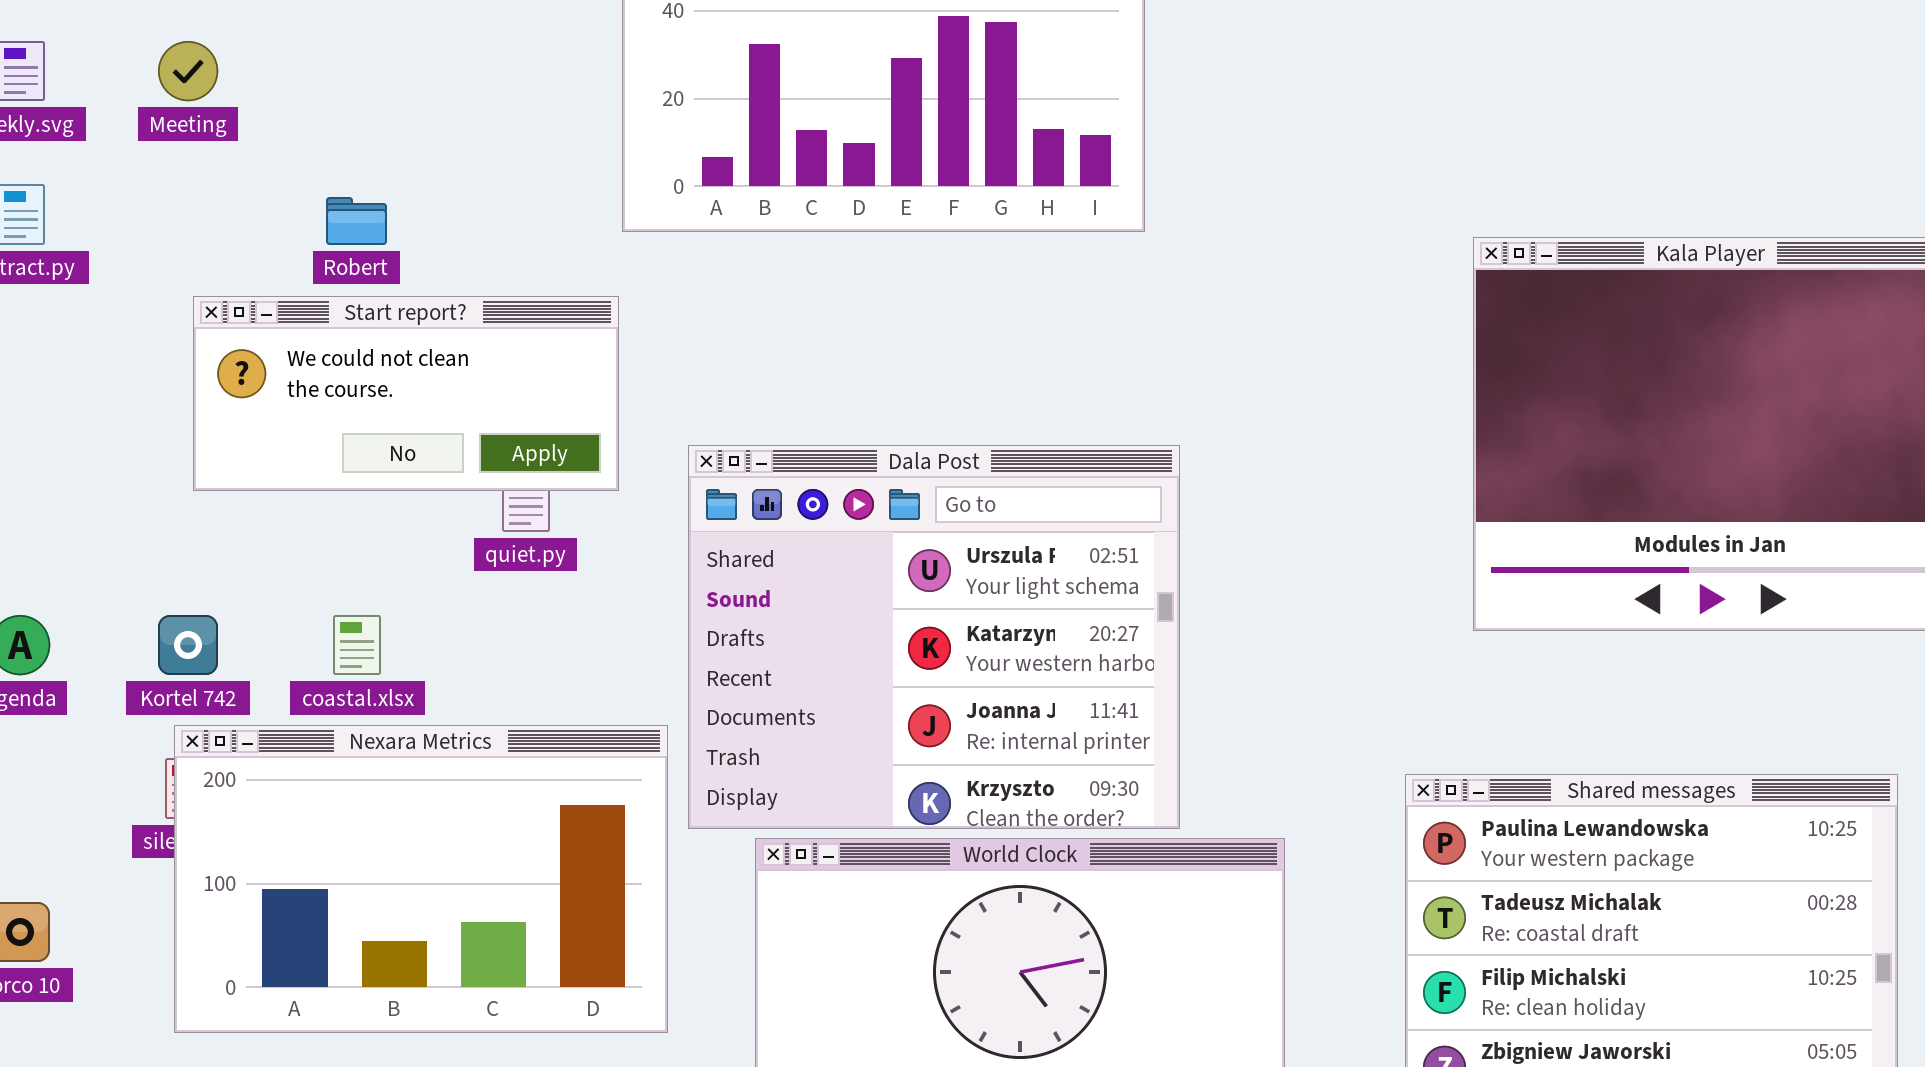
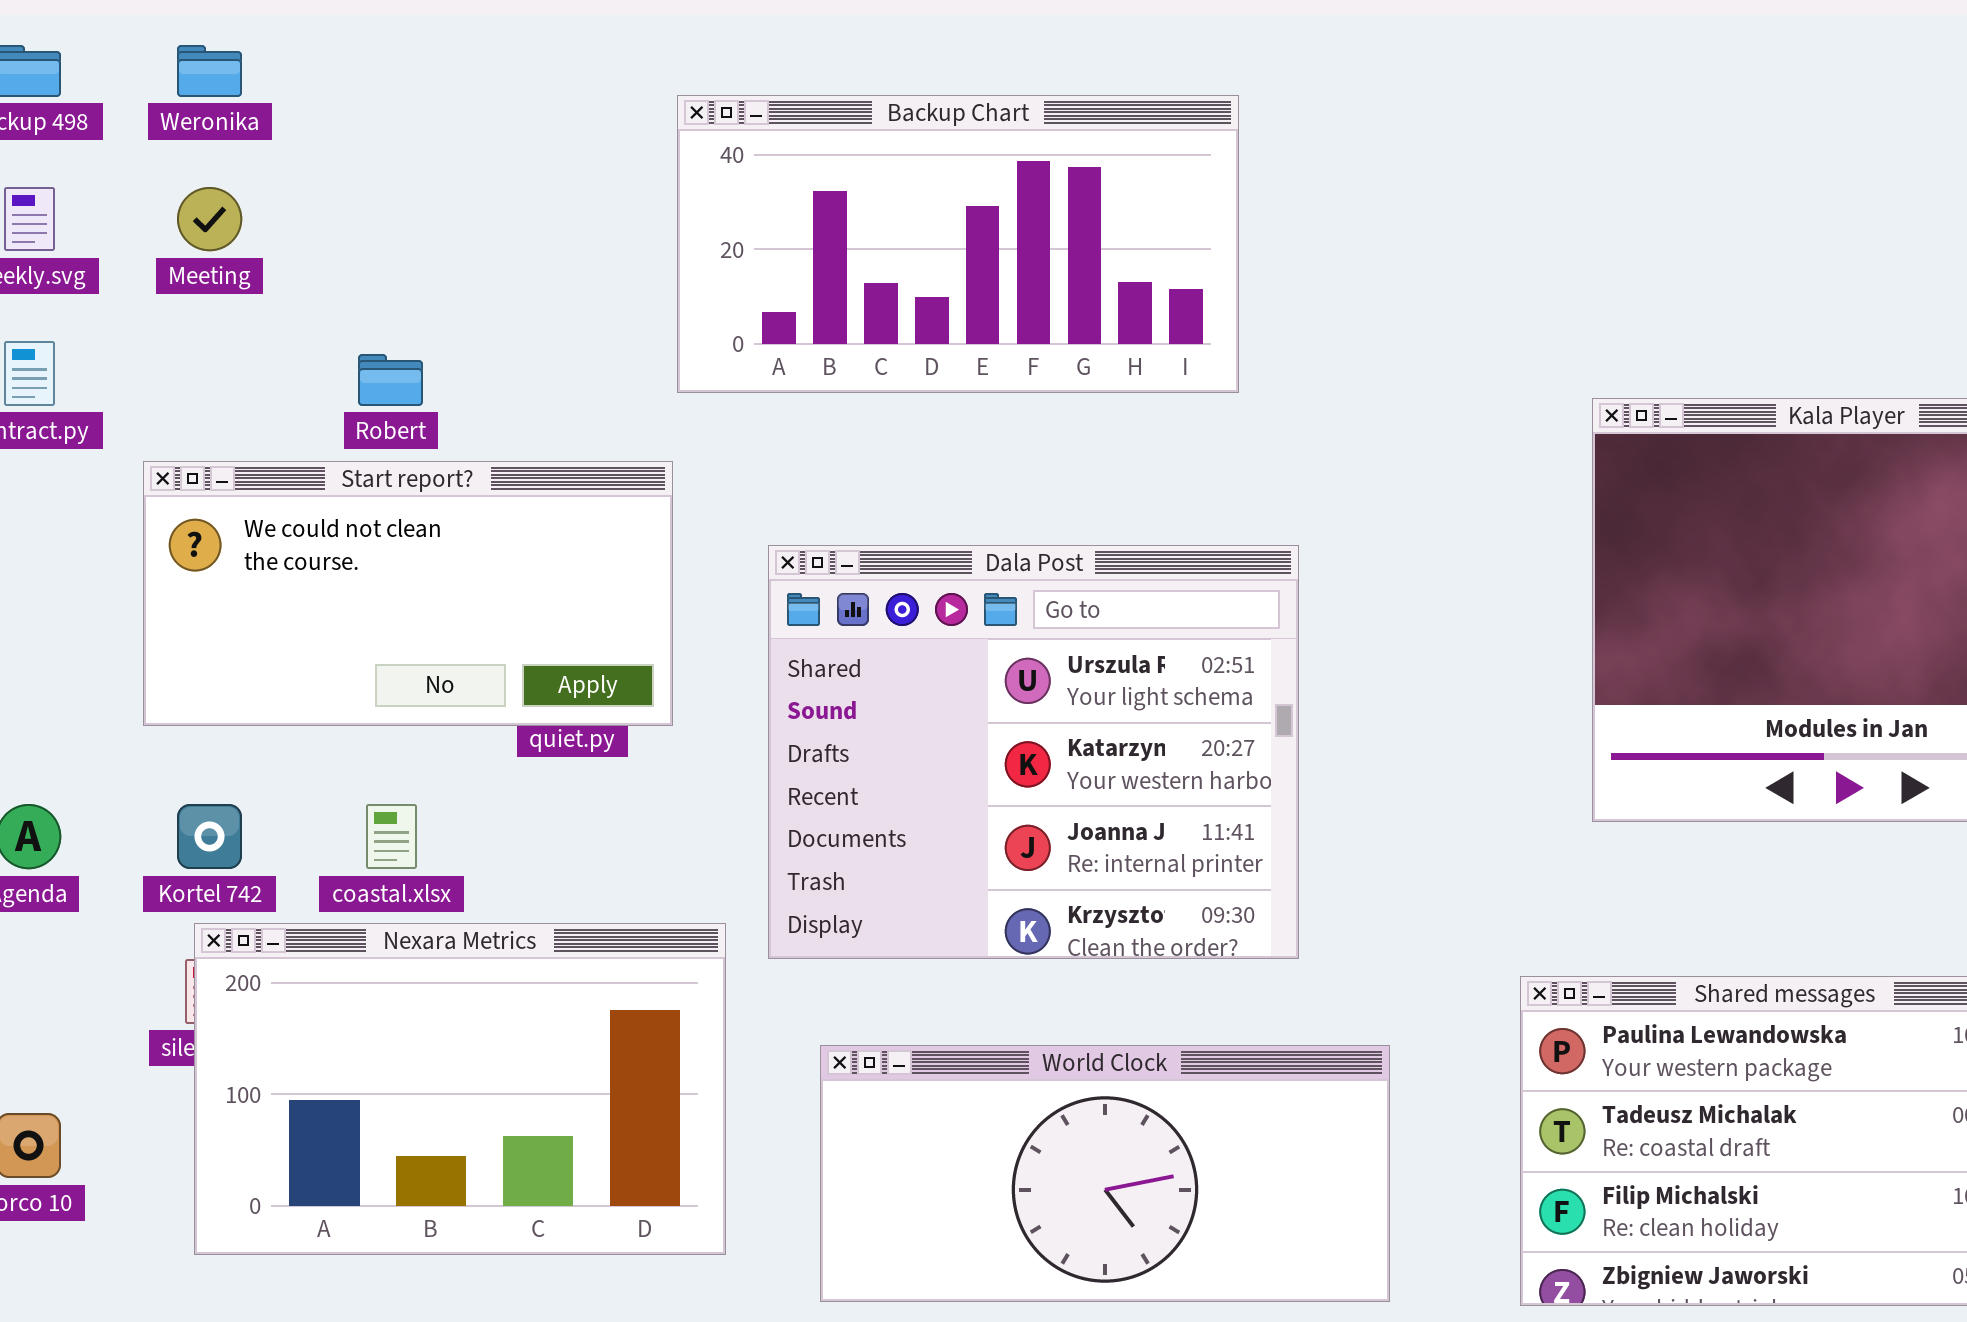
Start report?: [193,296,619,491] -> [143,461,673,726], resized
Dala Post: [688,445,1180,829] -> [768,545,1299,959], moved

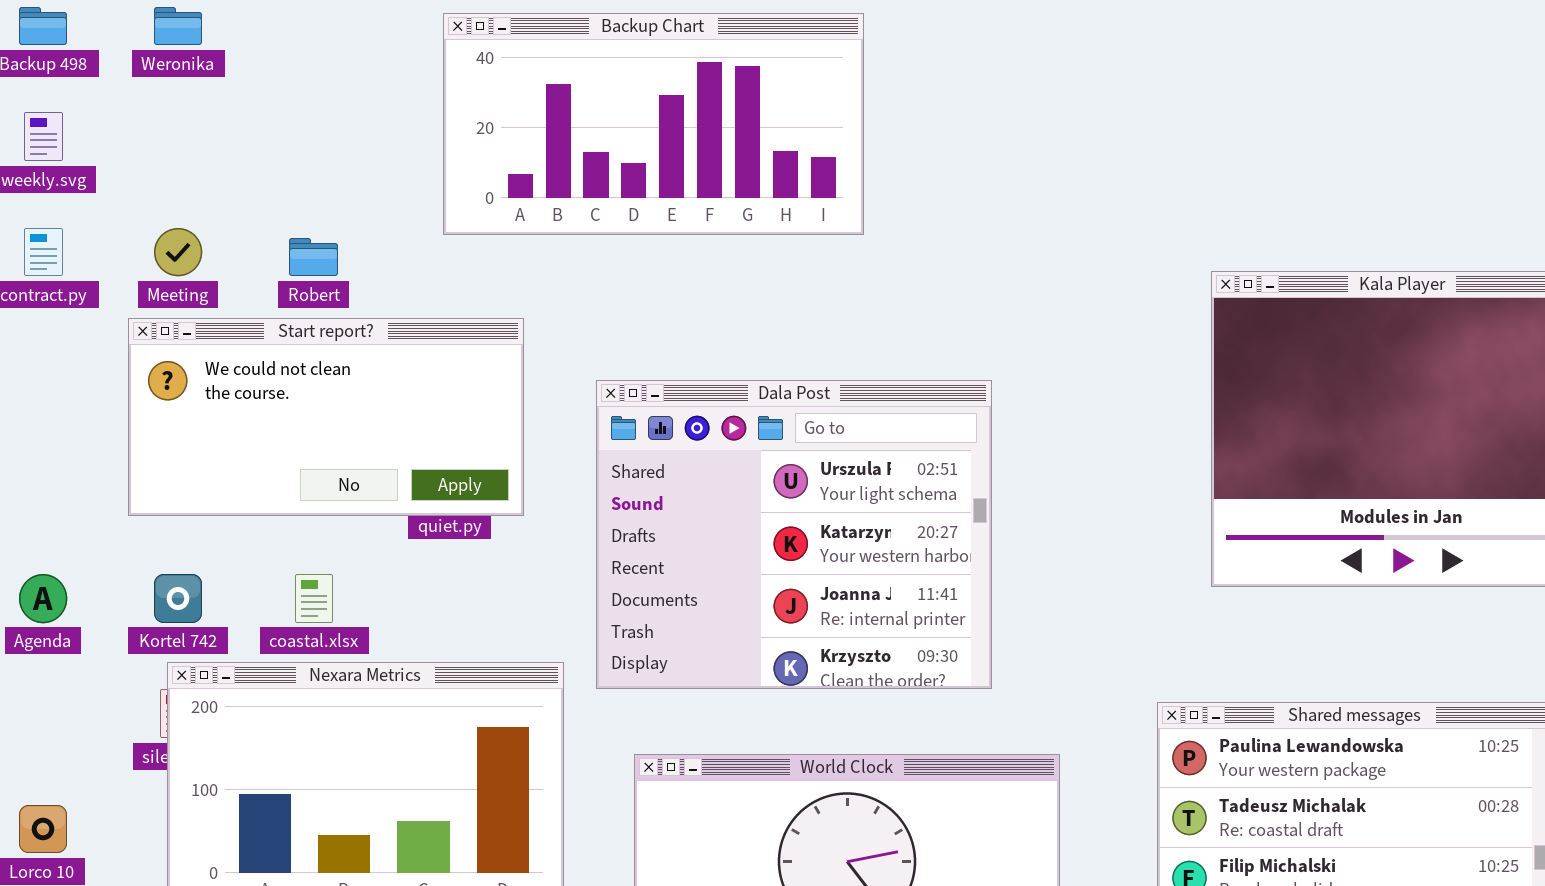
Backup Chart: [677,95,1239,393] -> [443,13,864,235], moved
Meeting: [177,187,242,251] -> [154,228,202,276], moved

